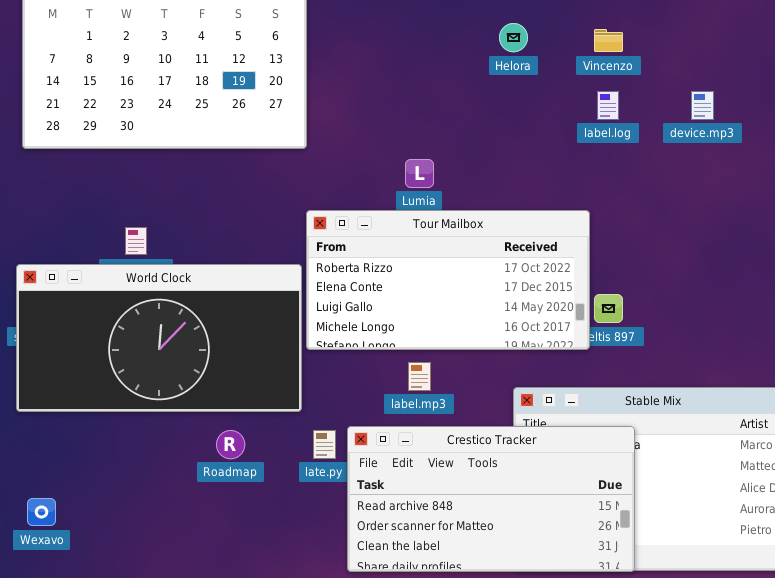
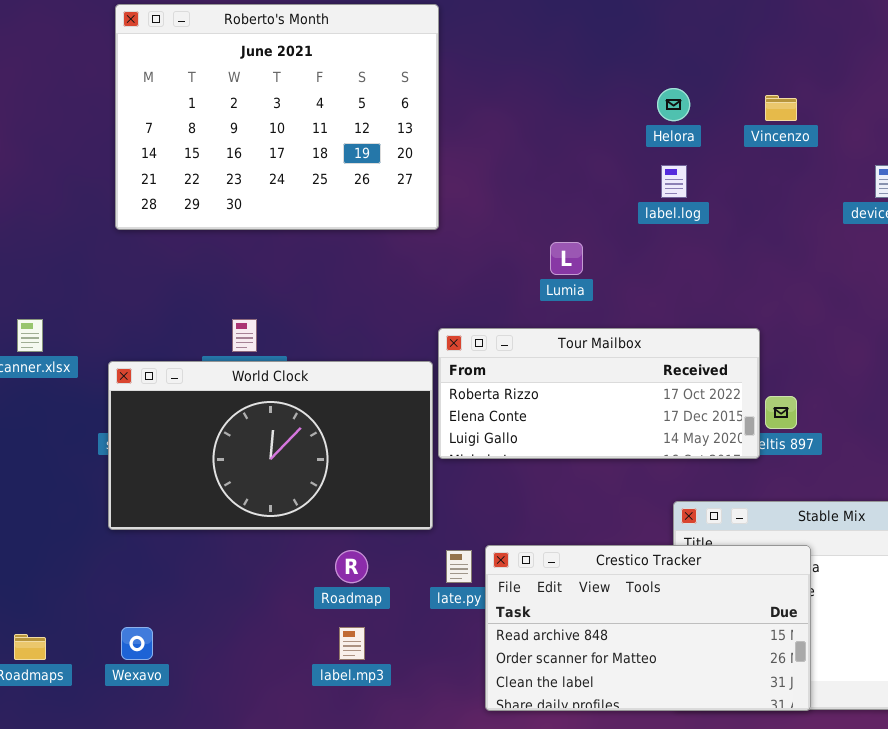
label.log: [597,91,619,120] -> [661,165,687,198], moved
Tour Mailbox: [306,210,590,350] -> [438,328,760,459], resized
label.mp3: [408,362,431,391] -> [339,627,365,660], moved

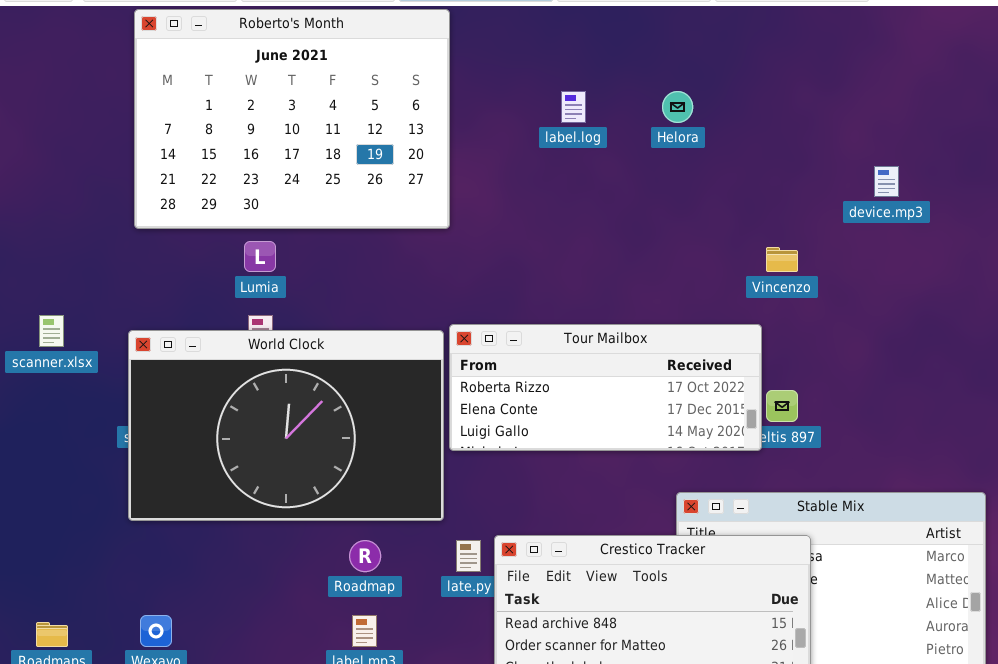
Vincenzo: [765,95,797,121] -> [766,247,798,272], moved
label.log: [661,165,687,198] -> [561,91,586,123], moved
Lumia: [550,242,583,275] -> [244,241,276,272], moved
World Clock: [108,361,433,530] -> [128,330,444,521], resized

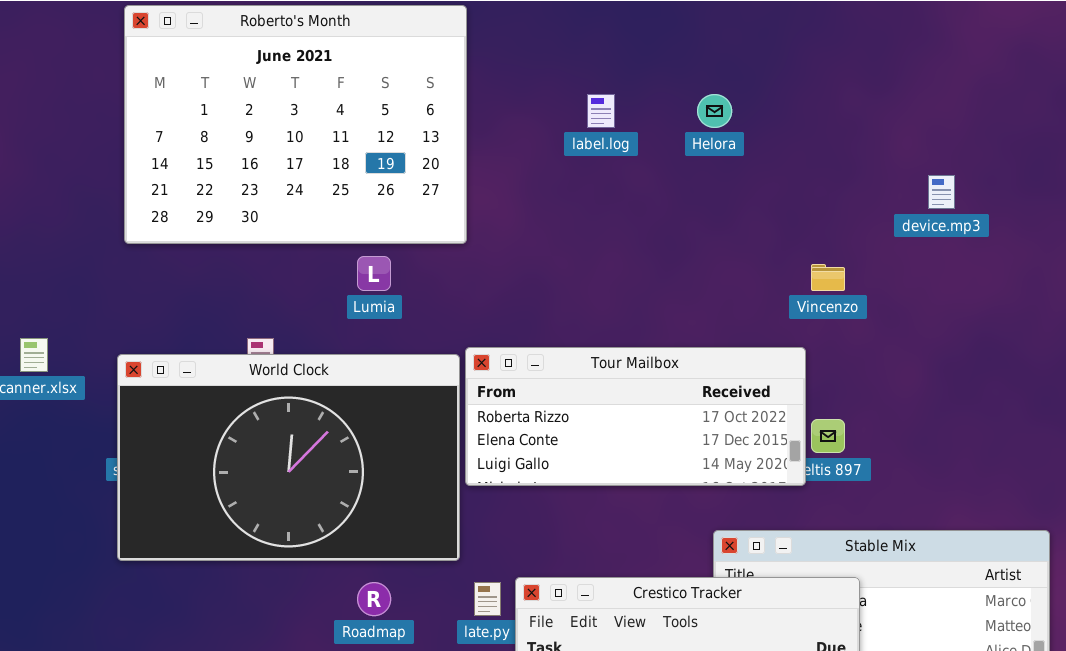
Lumia: [244,241,276,272] -> [357,256,391,291], moved

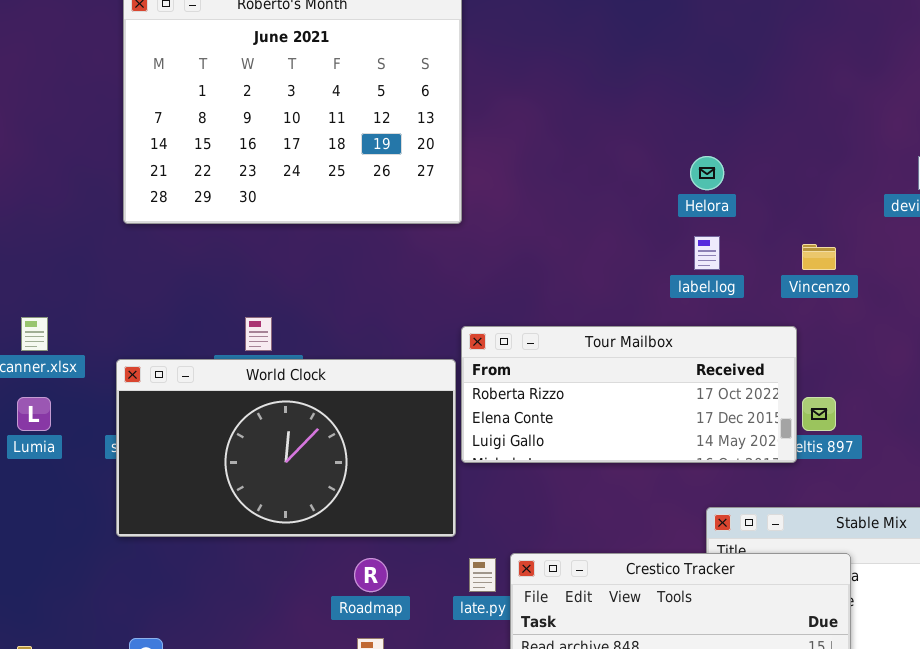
label.log: [587,94,615,128] -> [694,236,720,270], moved
Helora: [697,94,732,128] -> [690,156,724,190], moved
Lumia: [357,256,391,291] -> [17,397,51,431], moved
World Clock: [117,354,460,561] -> [116,359,456,537], resized

